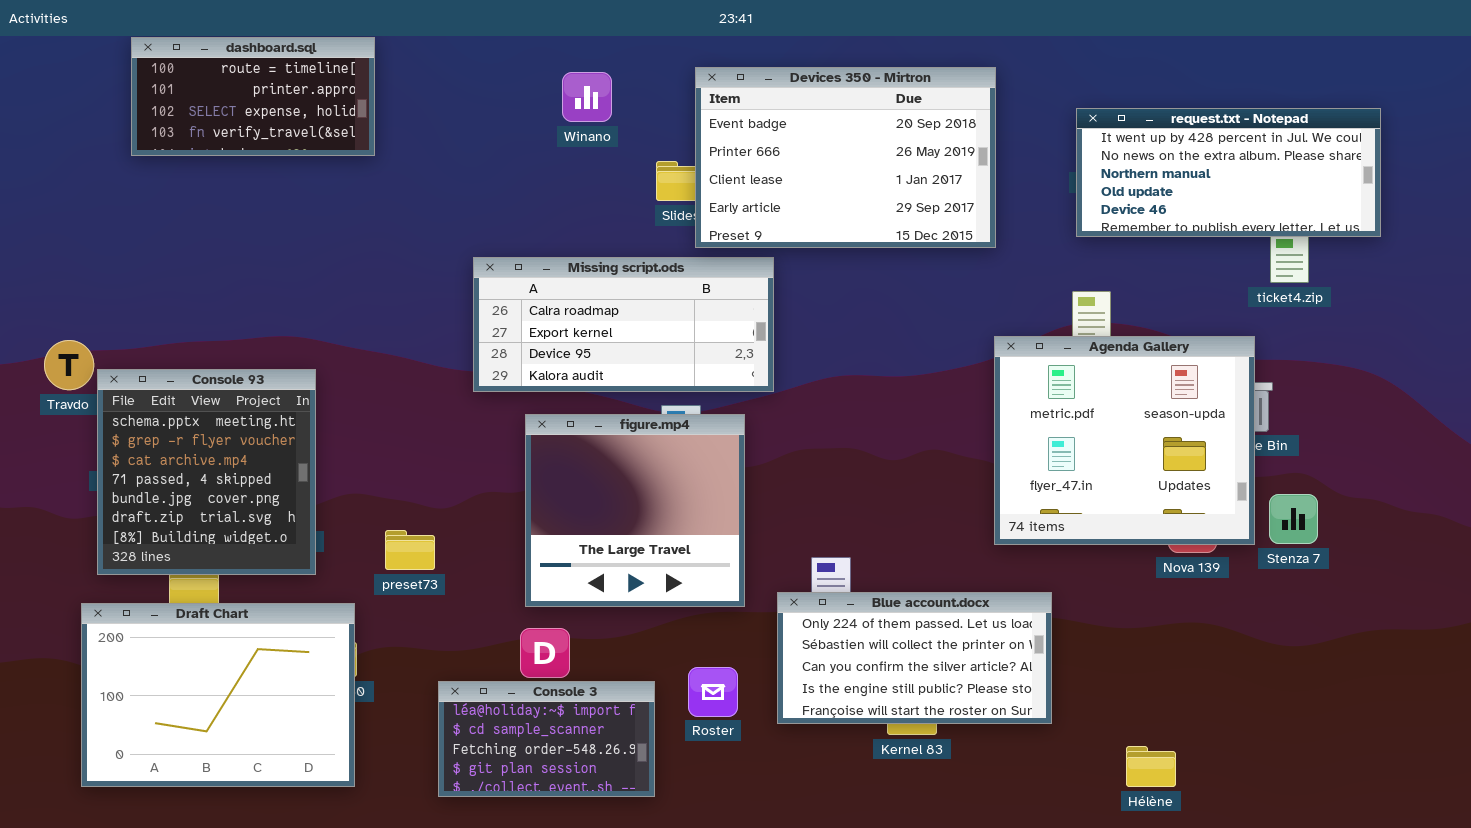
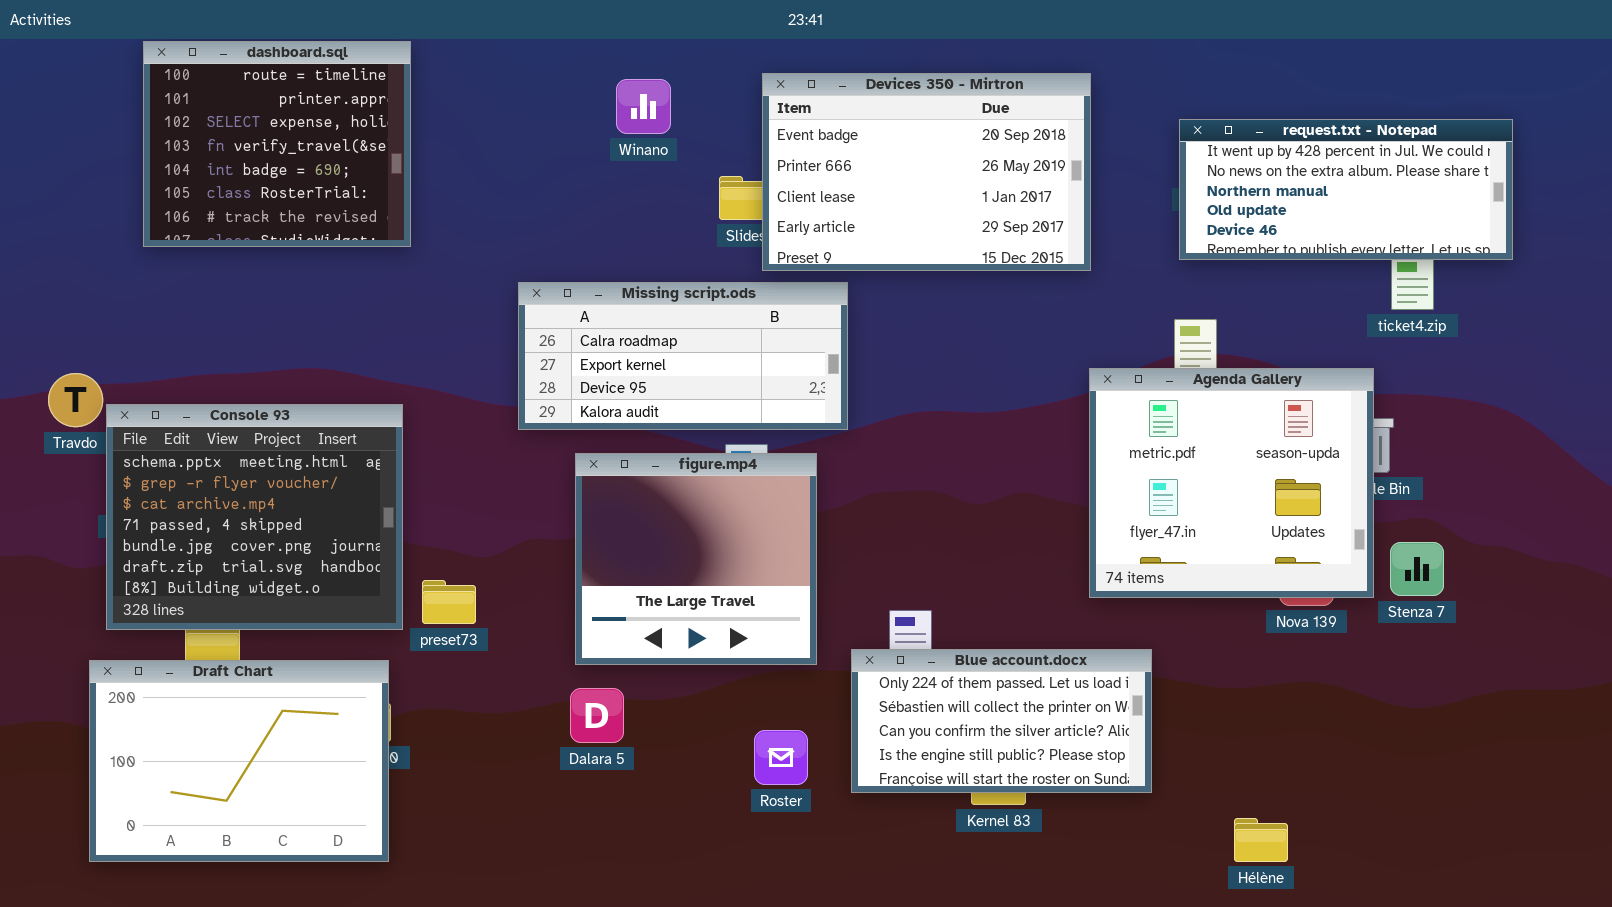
dashboard.sql: [131,37,375,156] -> [143,41,411,247], resized
Console 93: [97,369,316,575] -> [106,404,403,630], resized
Console 3: [438,681,655,797] -> none, closed

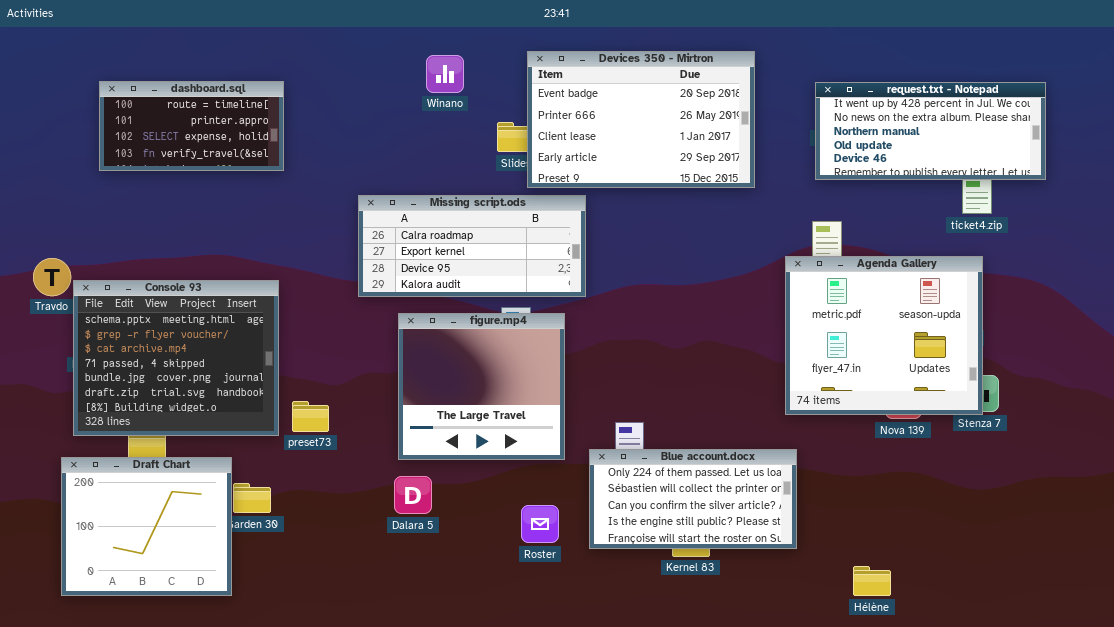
dashboard.sql: [143,41,411,247] -> [99,81,284,171], resized
Agenda Gallery: [1089,368,1374,598] -> [785,256,983,415], moved
Draft Chart: [89,660,389,862] -> [61,457,232,596], resized

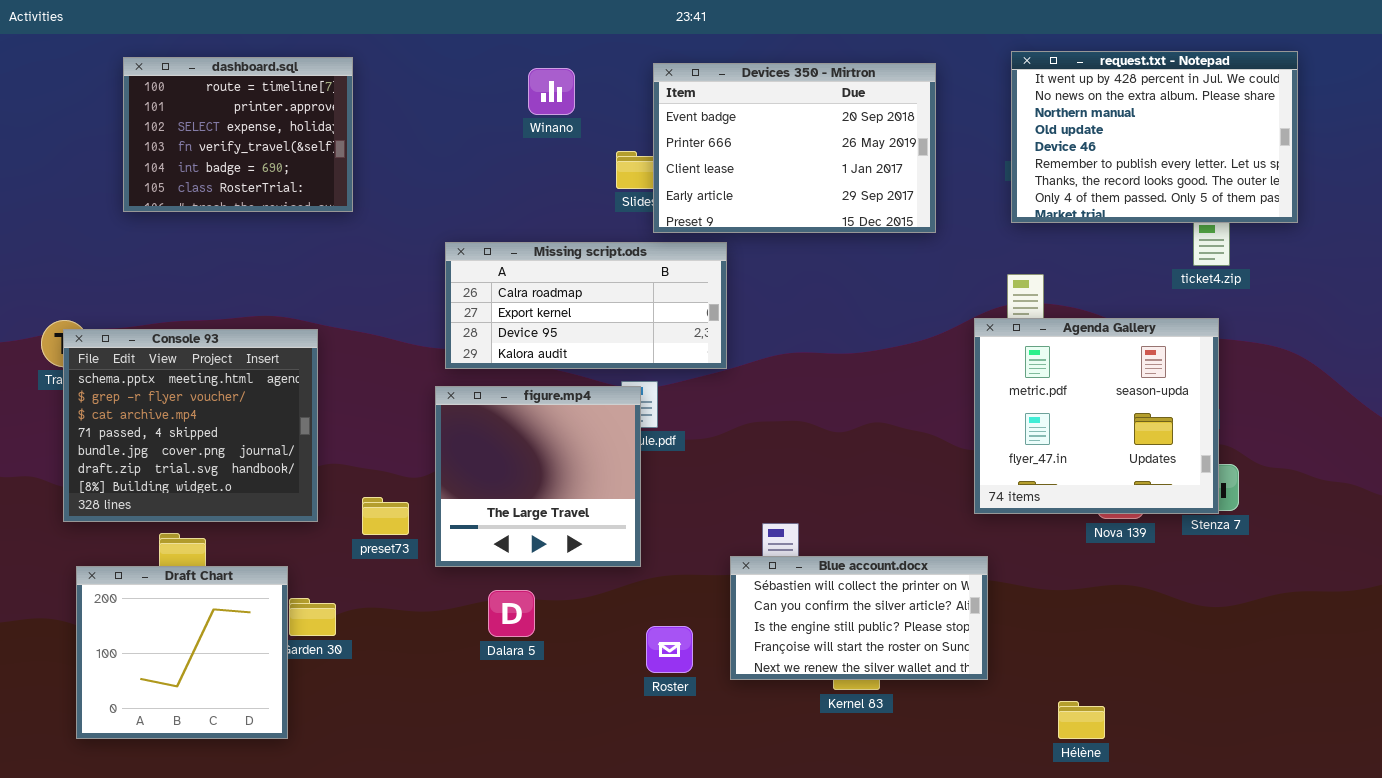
dashboard.sql: [99,81,284,171] -> [123,57,353,212], resized
request.txt - Notepad: [815,82,1046,180] -> [1011,51,1298,223], resized
Console 93: [73,280,279,436] -> [63,329,318,522], moved
figure.mp4: [398,313,565,460] -> [435,386,641,567], moved
Blue account.docx: [589,449,797,549] -> [730,556,988,680], scrolled down 1 row

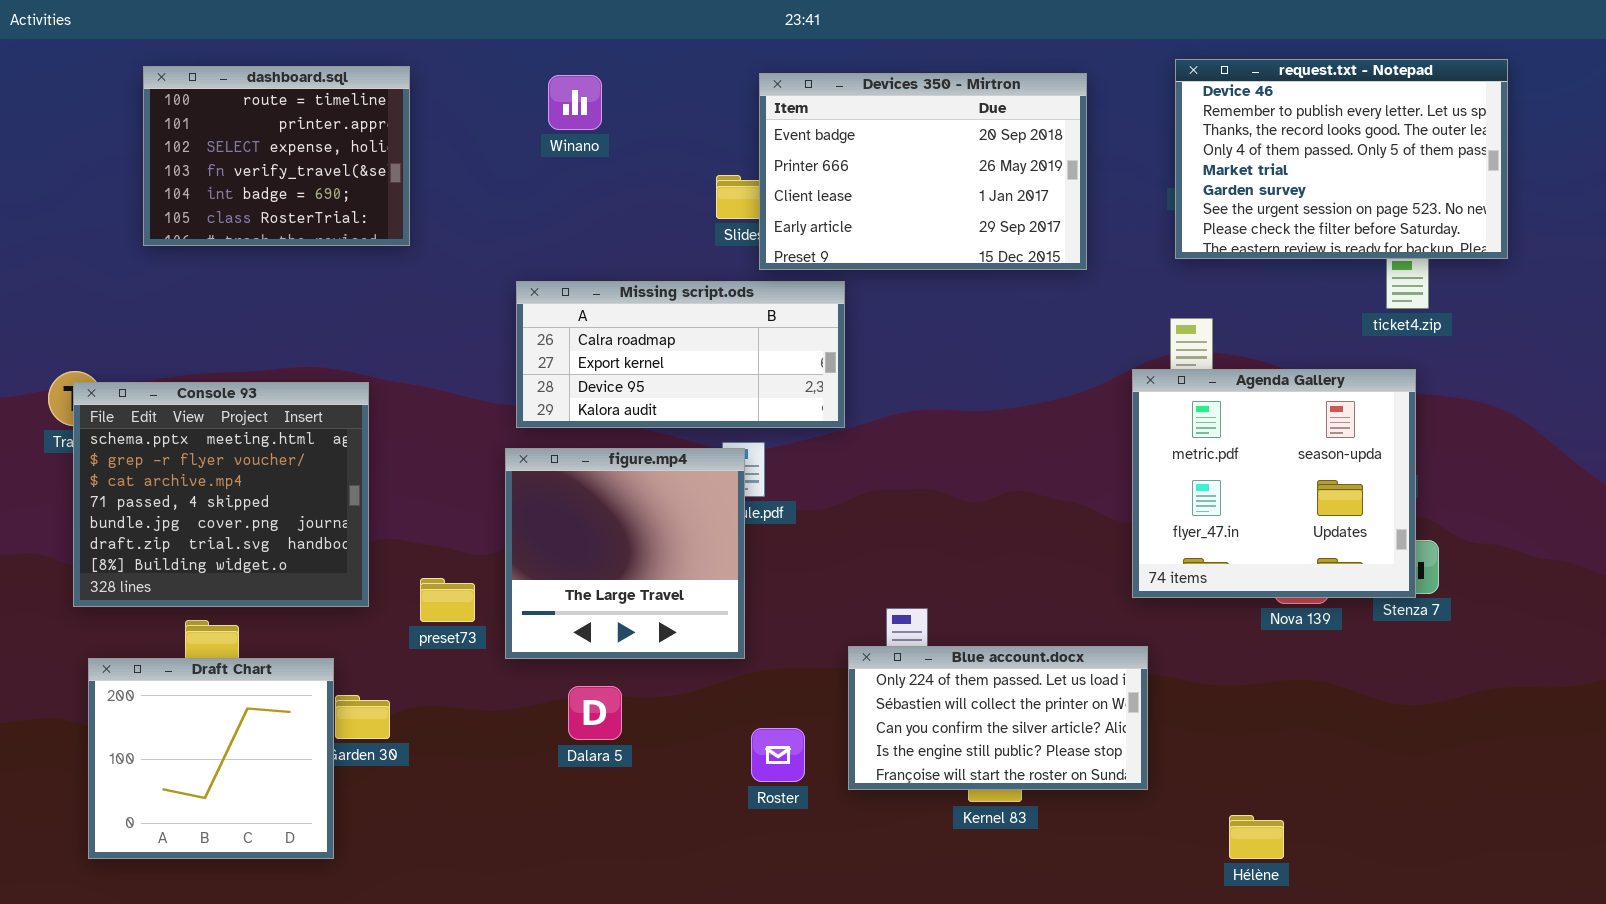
request.txt - Notepad: [1011,51,1298,223] -> [1175,59,1508,259], scrolled down 4 rows
Winano: [528,68,575,115] -> [548,75,602,130], moved
Blue account.docx: [730,556,988,680] -> [848,646,1148,790], scrolled up 1 row

